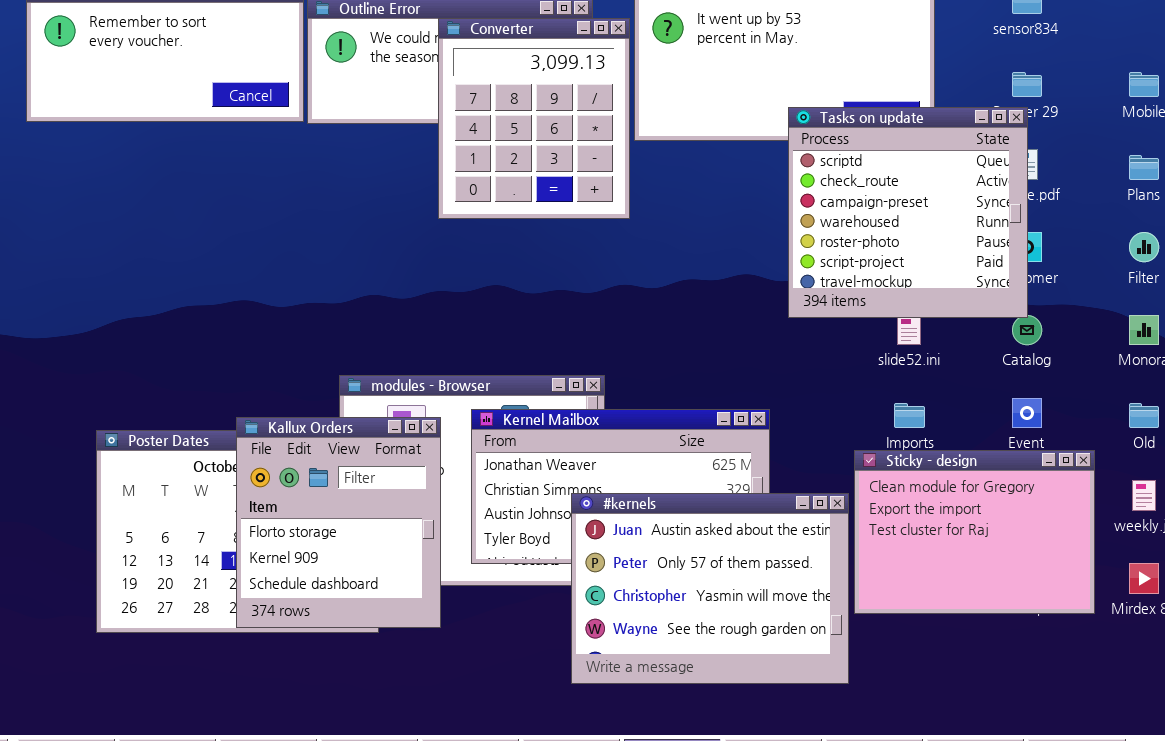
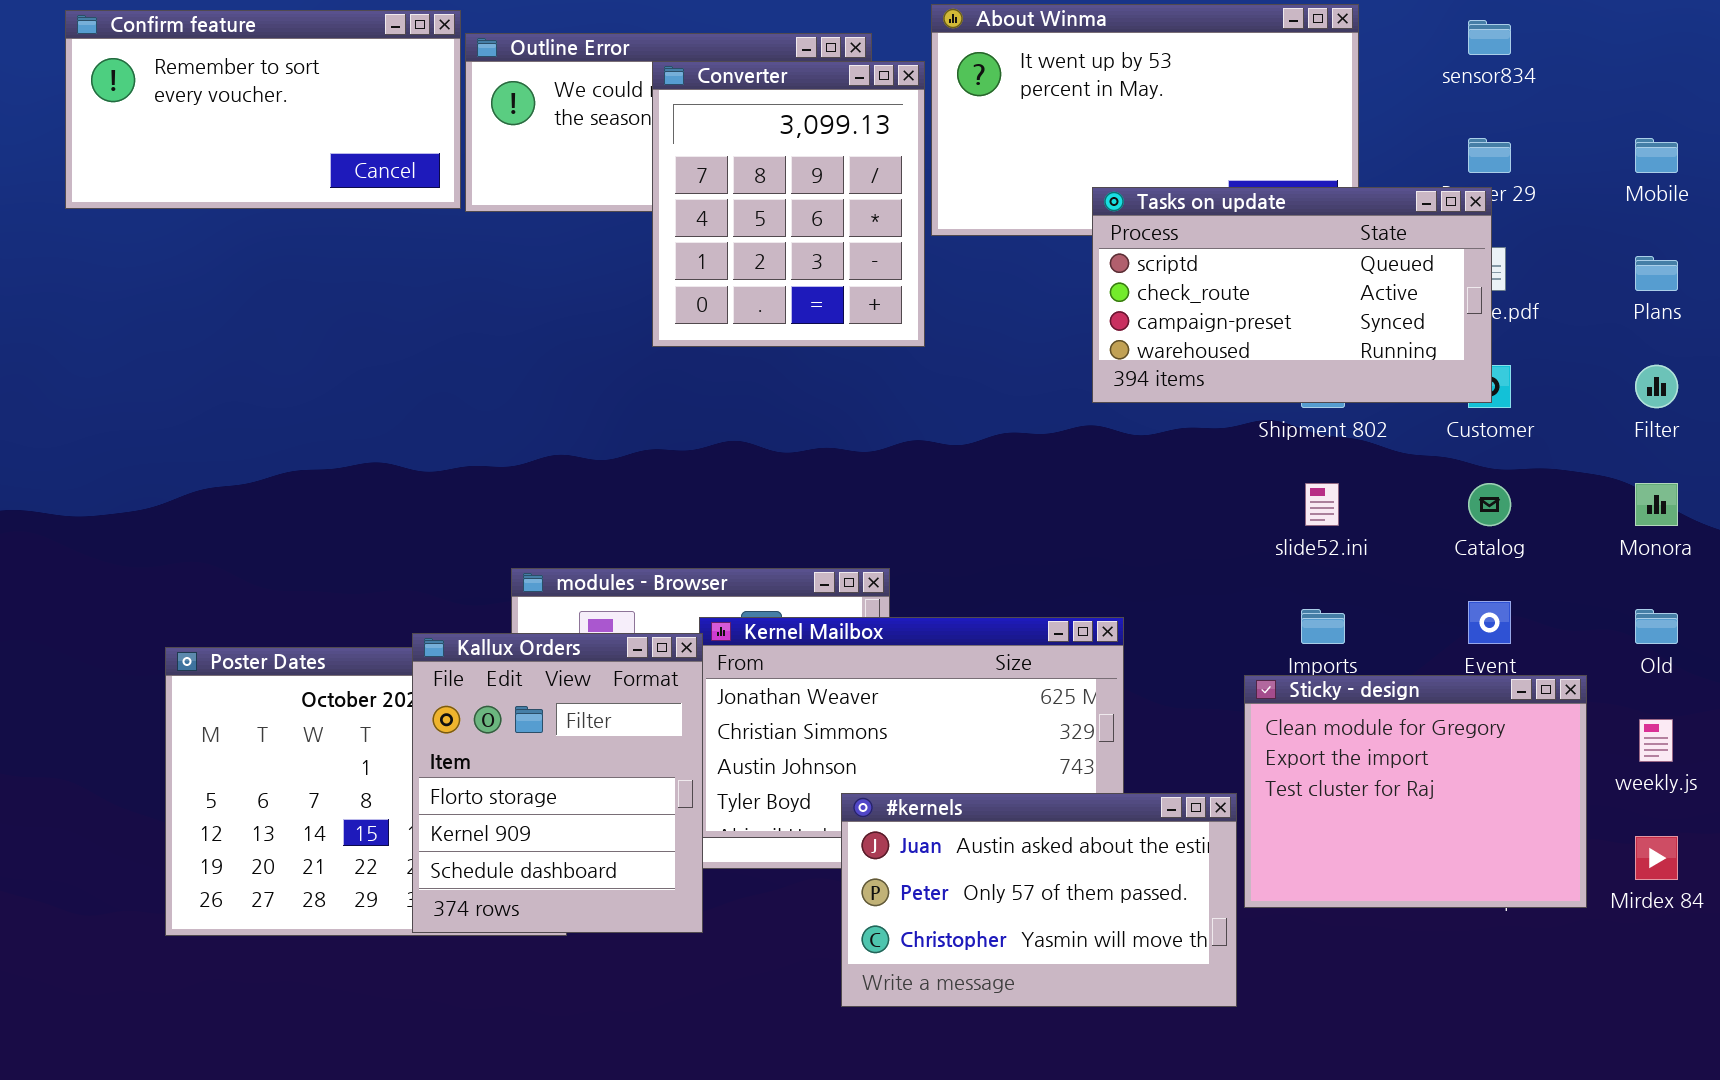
Tasks on update: [788,107,1028,318] -> [1092,187,1492,403], resized
Kallux Orders: [236,417,441,628] -> [412,633,703,933], moved
#kernels: [571,493,849,684] -> [841,793,1237,1007], resized

